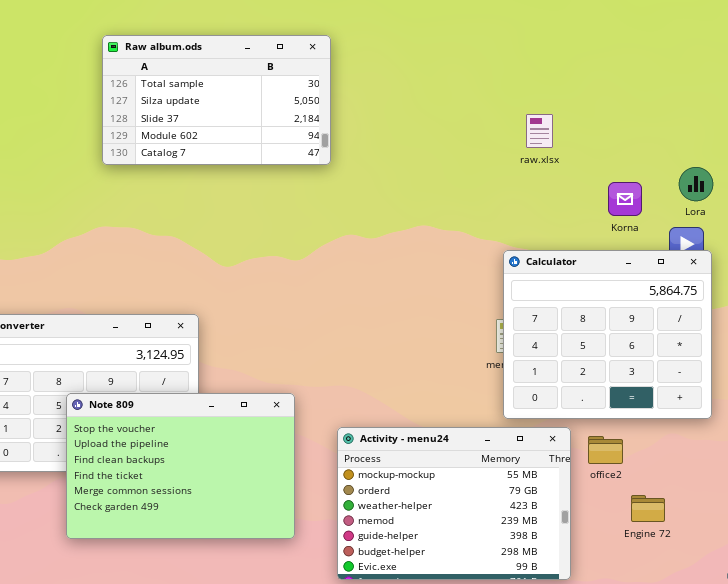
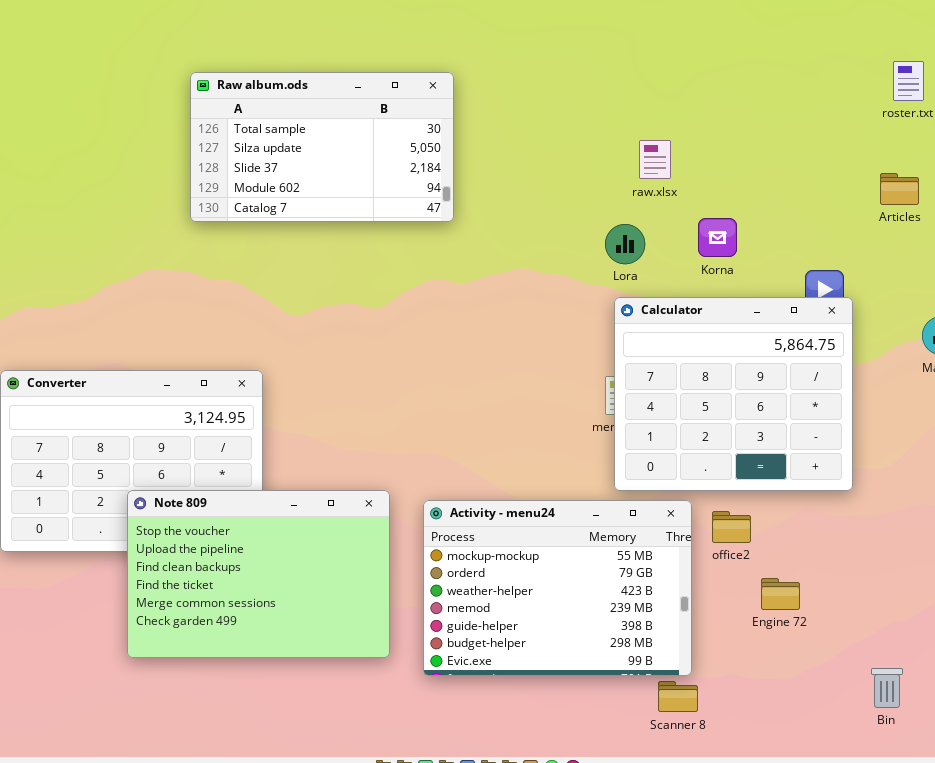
Raw album.ods: [102,35,331,165] -> [190,72,454,222], moved
Lora: [679,167,713,201] -> [605,224,645,264], moved
Korna: [608,182,642,216] -> [698,218,737,257], moved
Note 809: [66,393,295,539] -> [127,490,390,658], moved

